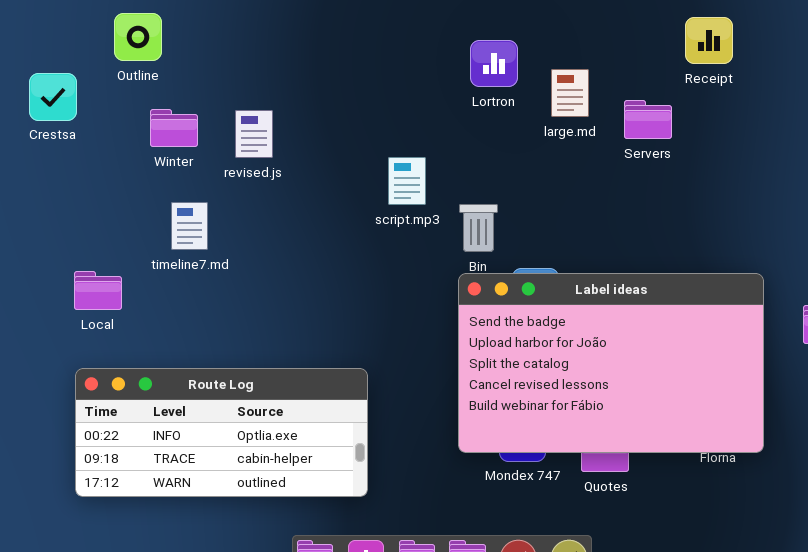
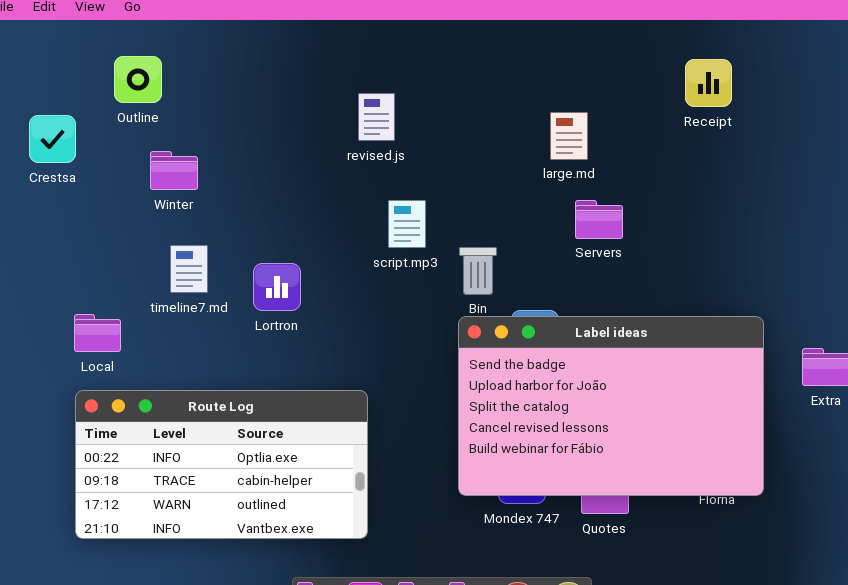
Lortron: [470,40,518,87] -> [253,263,301,311], moved
Servers: [624,100,672,139] -> [575,200,623,239], moved
revised.js: [235,110,273,158] -> [358,93,395,141], moved
Route Log: [75,368,368,497] -> [75,390,368,539], resized

